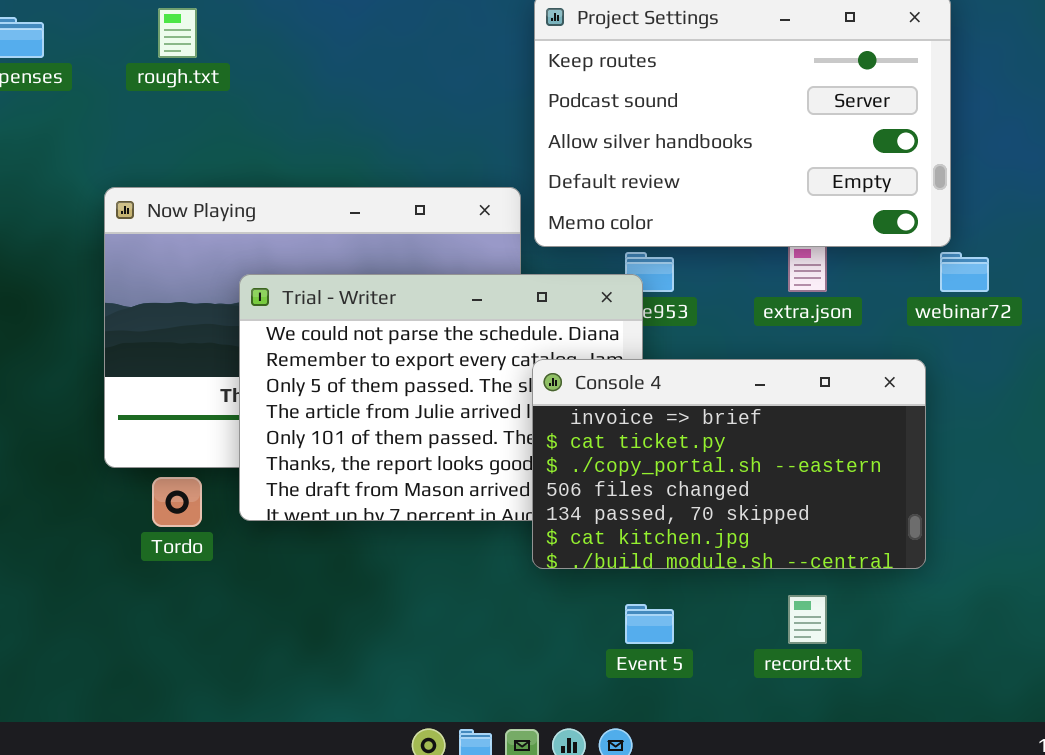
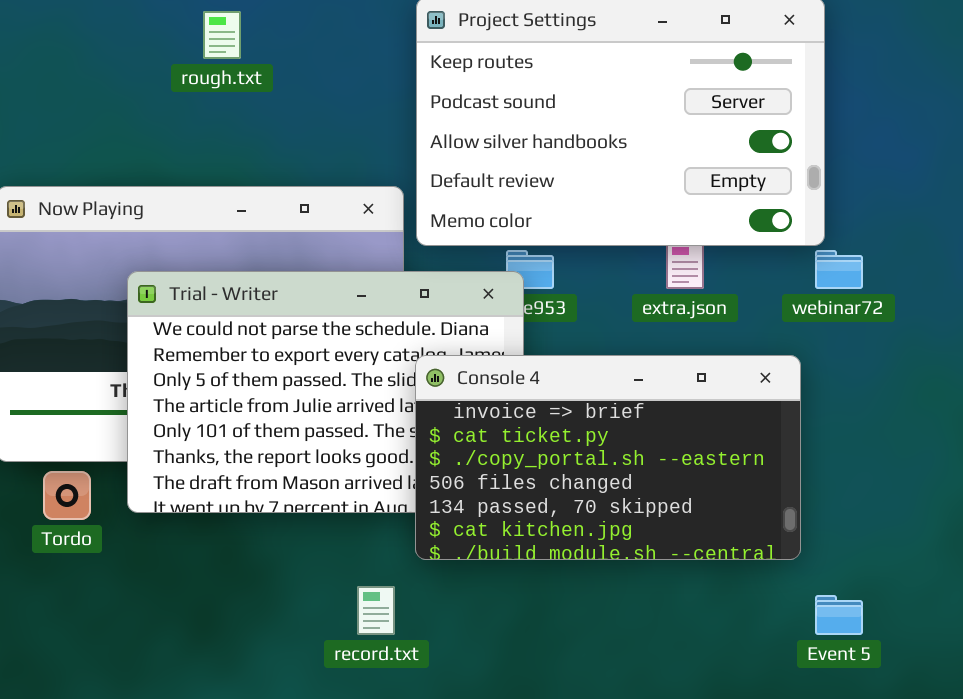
rough.txt: [158,8,197,58] -> [203,11,241,59], moved
record.txt: [788,595,827,644] -> [357,586,395,635], moved
Event 5: [625,604,674,644] -> [815,595,863,635], moved

